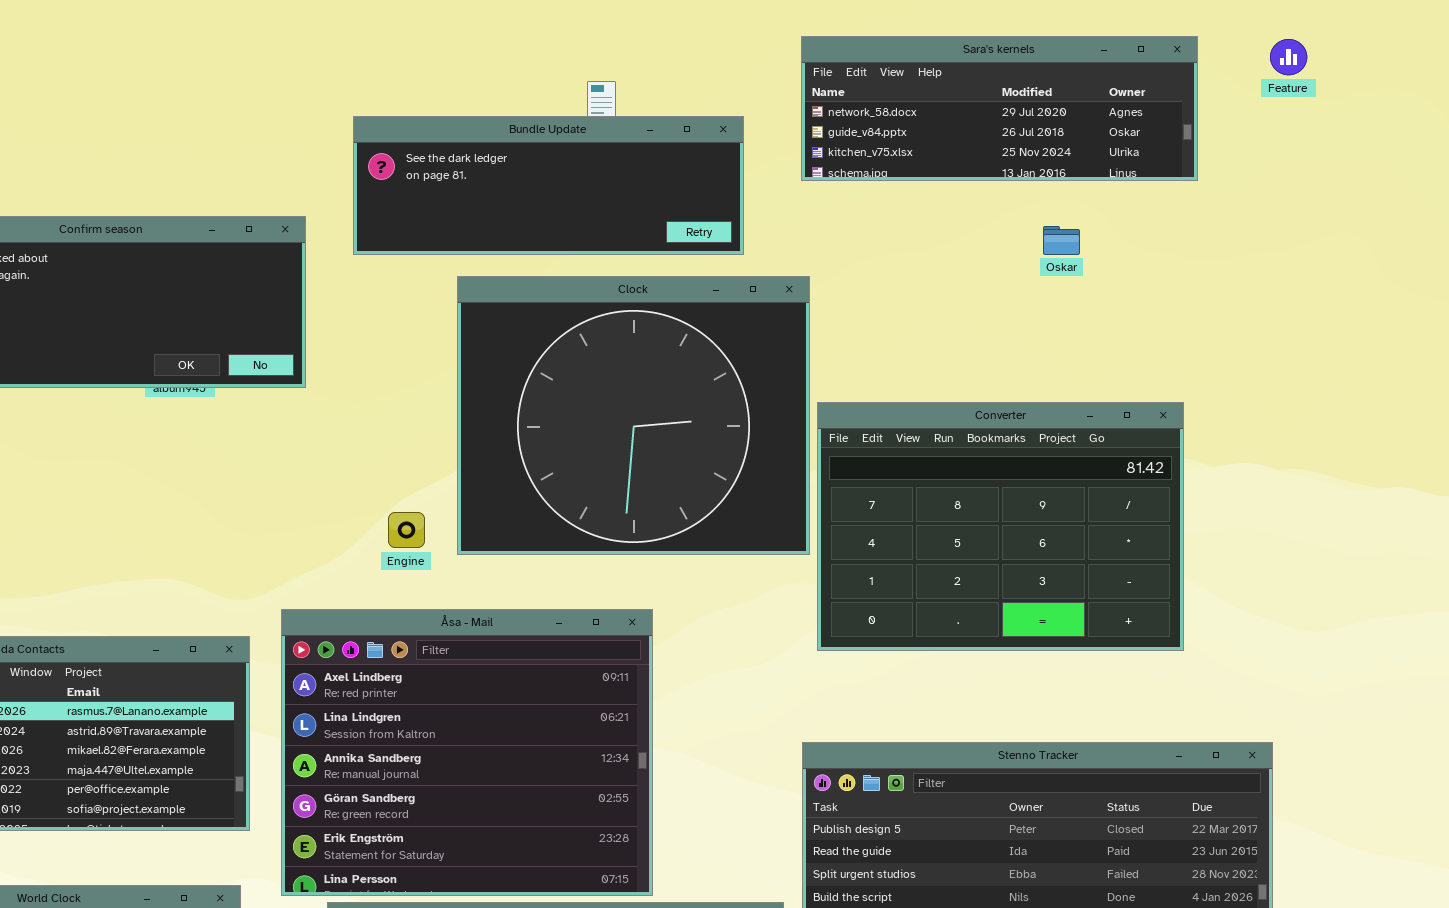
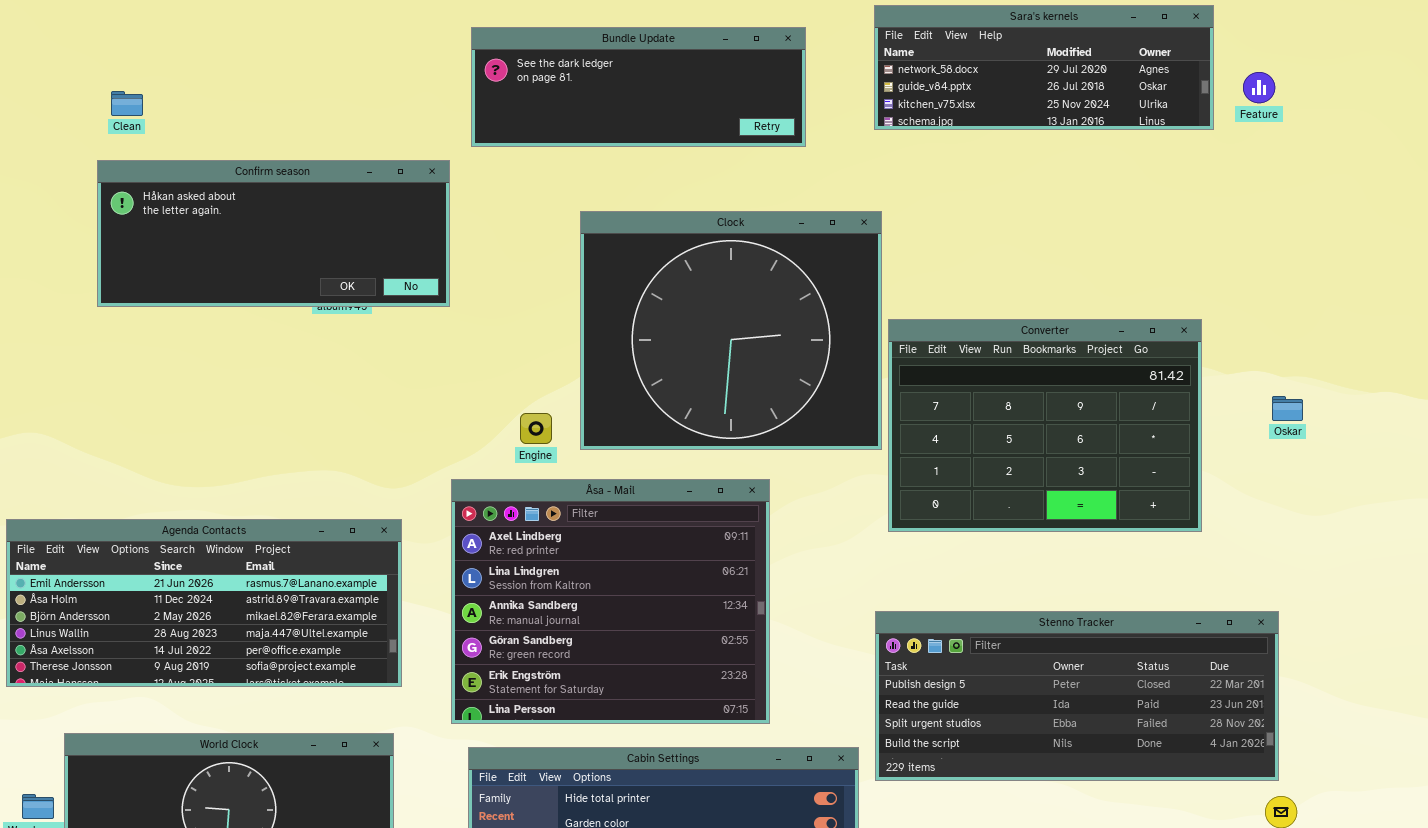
Feature: [1270,39,1307,75] -> [1243,72,1275,103], moved
Bundle Update: [353,116,744,255] -> [471,27,806,147], moved
Oskar: [1043,226,1080,255] -> [1272,396,1303,421], moved
Åsa - Mail: [281,609,653,896] -> [451,479,770,724], moved

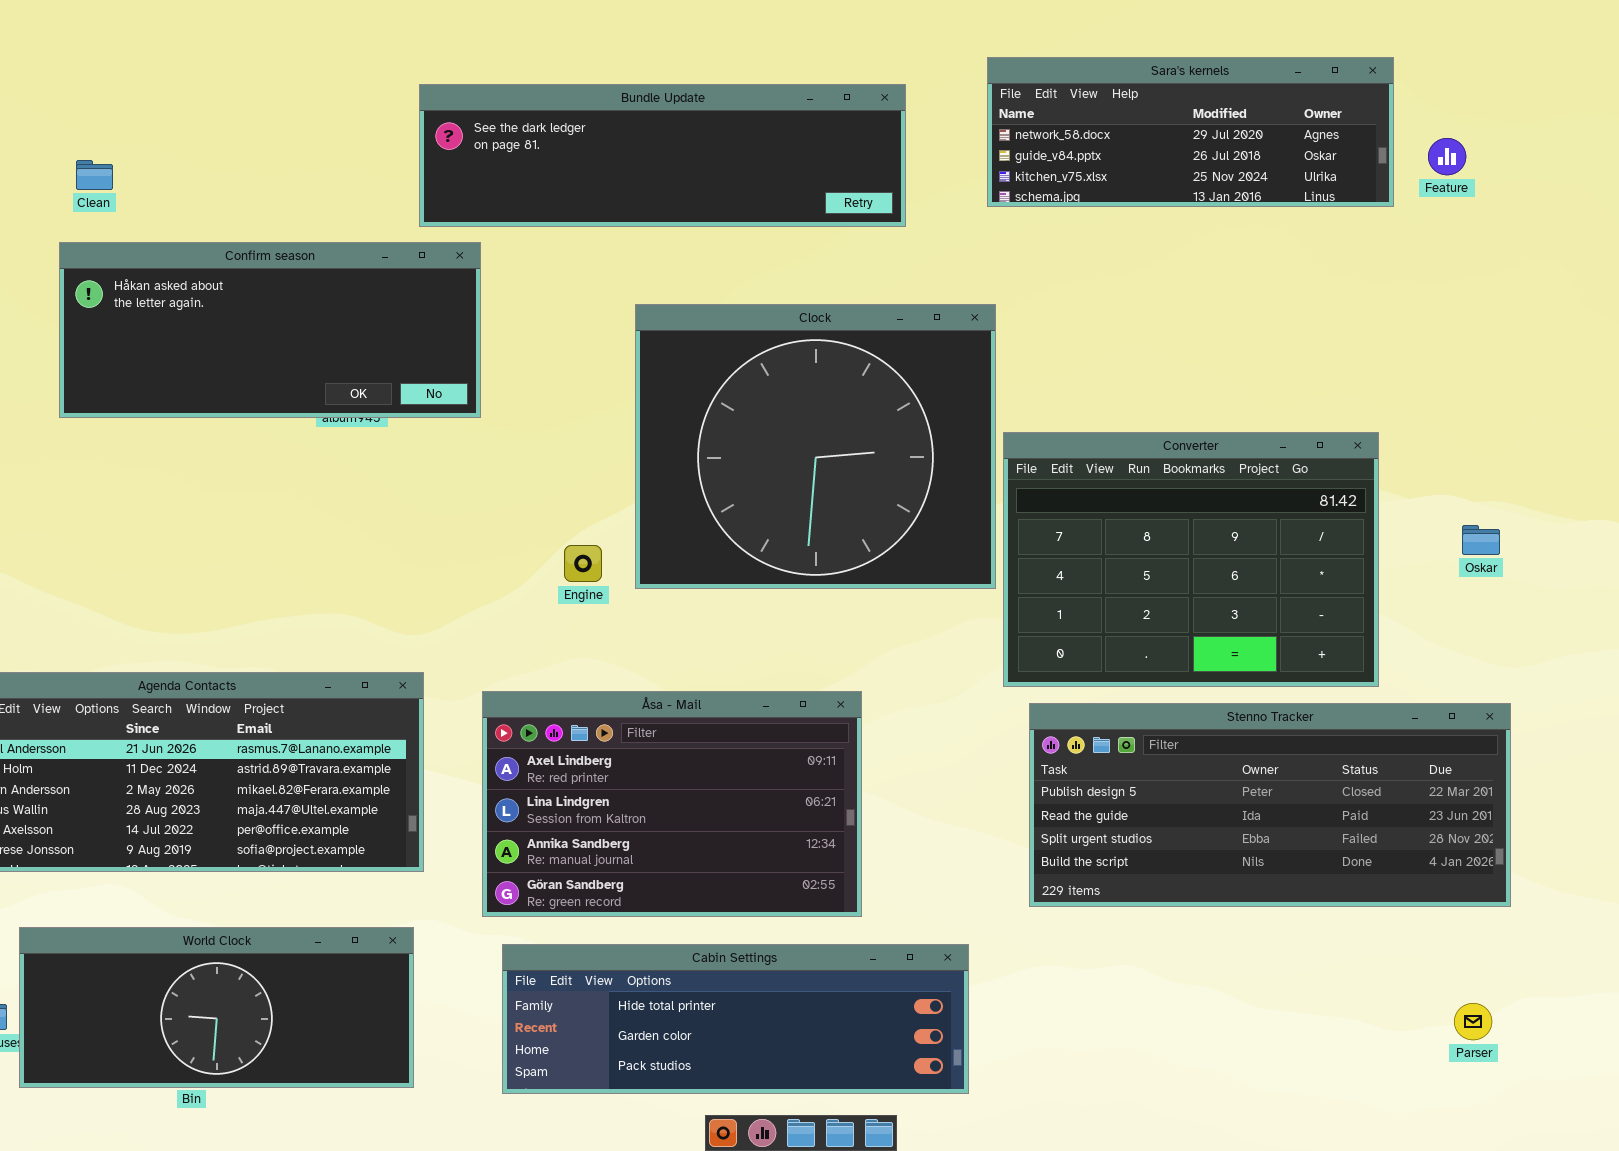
Bundle Update: [471,27,806,147] -> [419,84,906,227], resized
Åsa - Mail: [451,479,770,724] -> [482,691,862,917], resized
Stenno Tracker: [875,611,1279,781] -> [1029,703,1511,907], moved

